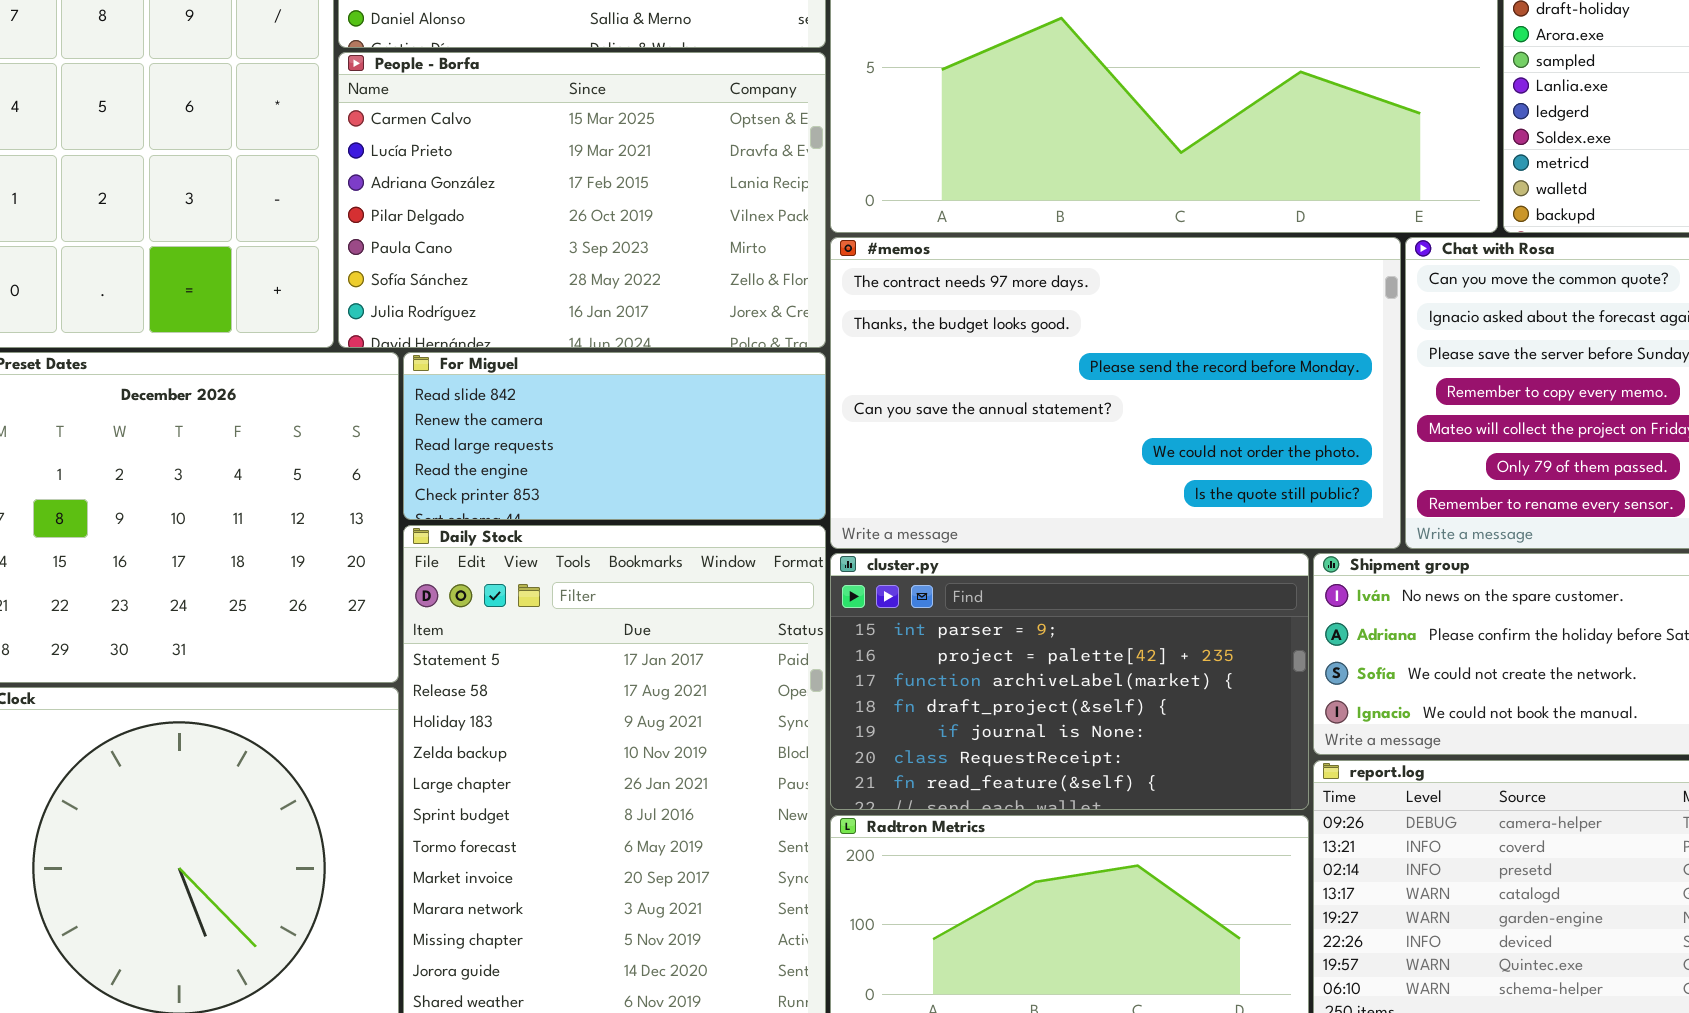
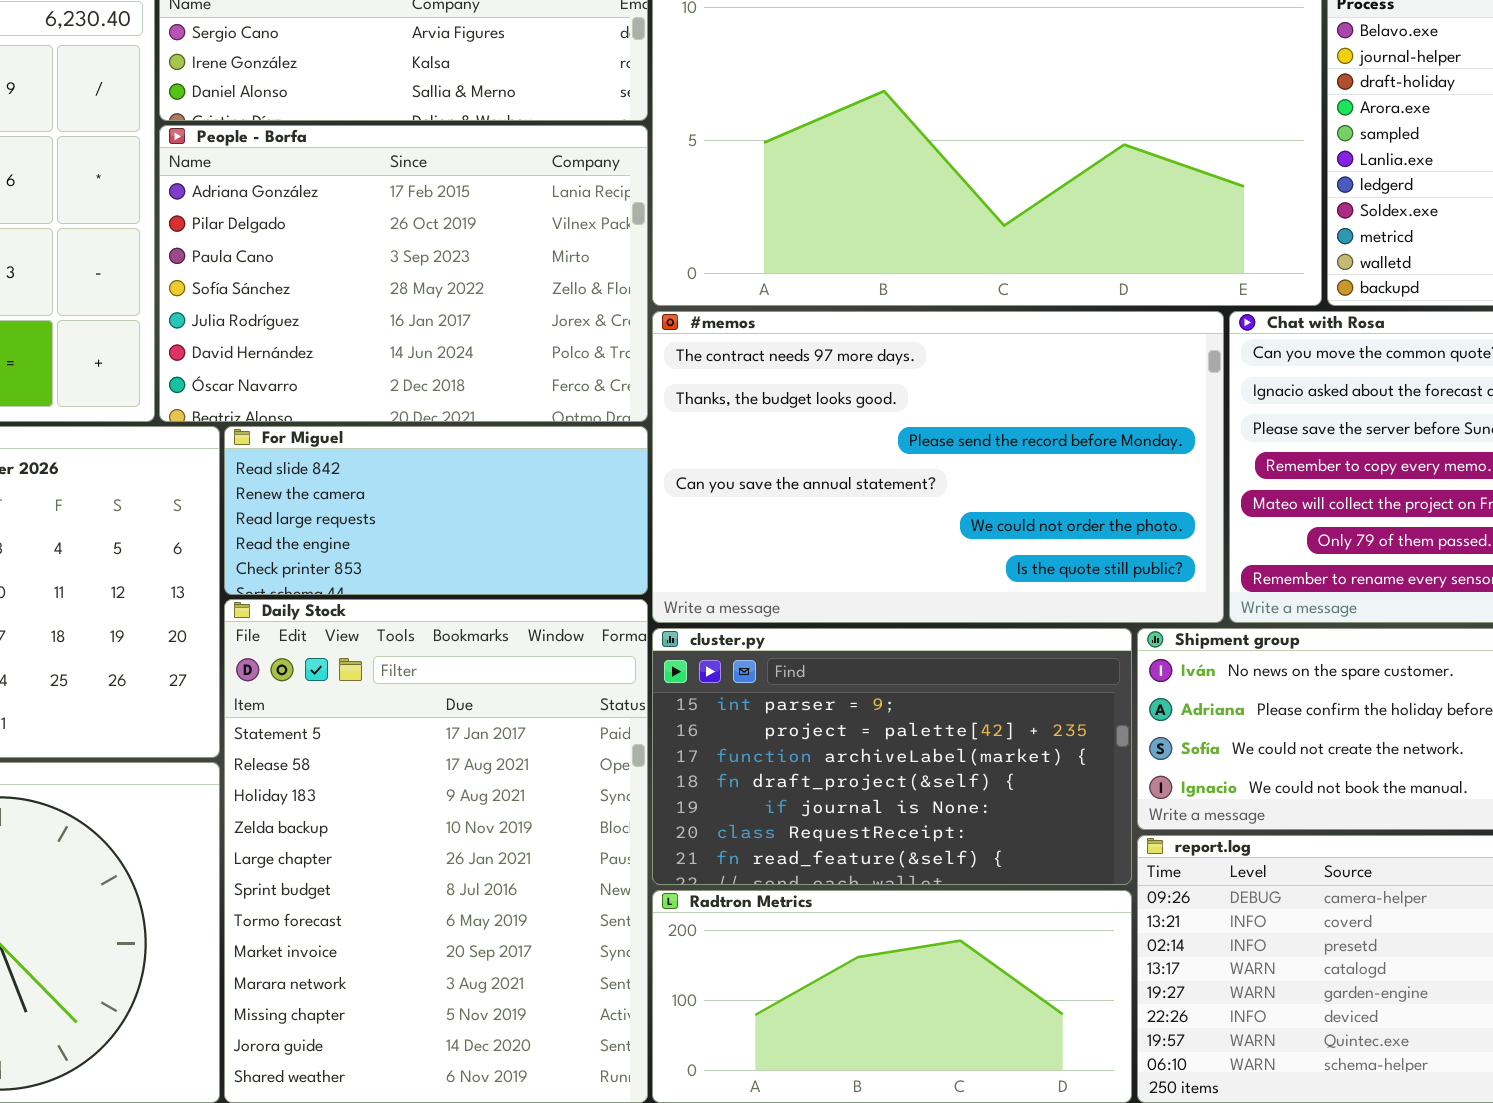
People - Borfa: [338,52,826,348] -> [159,125,648,422], scrolled down 2 rows

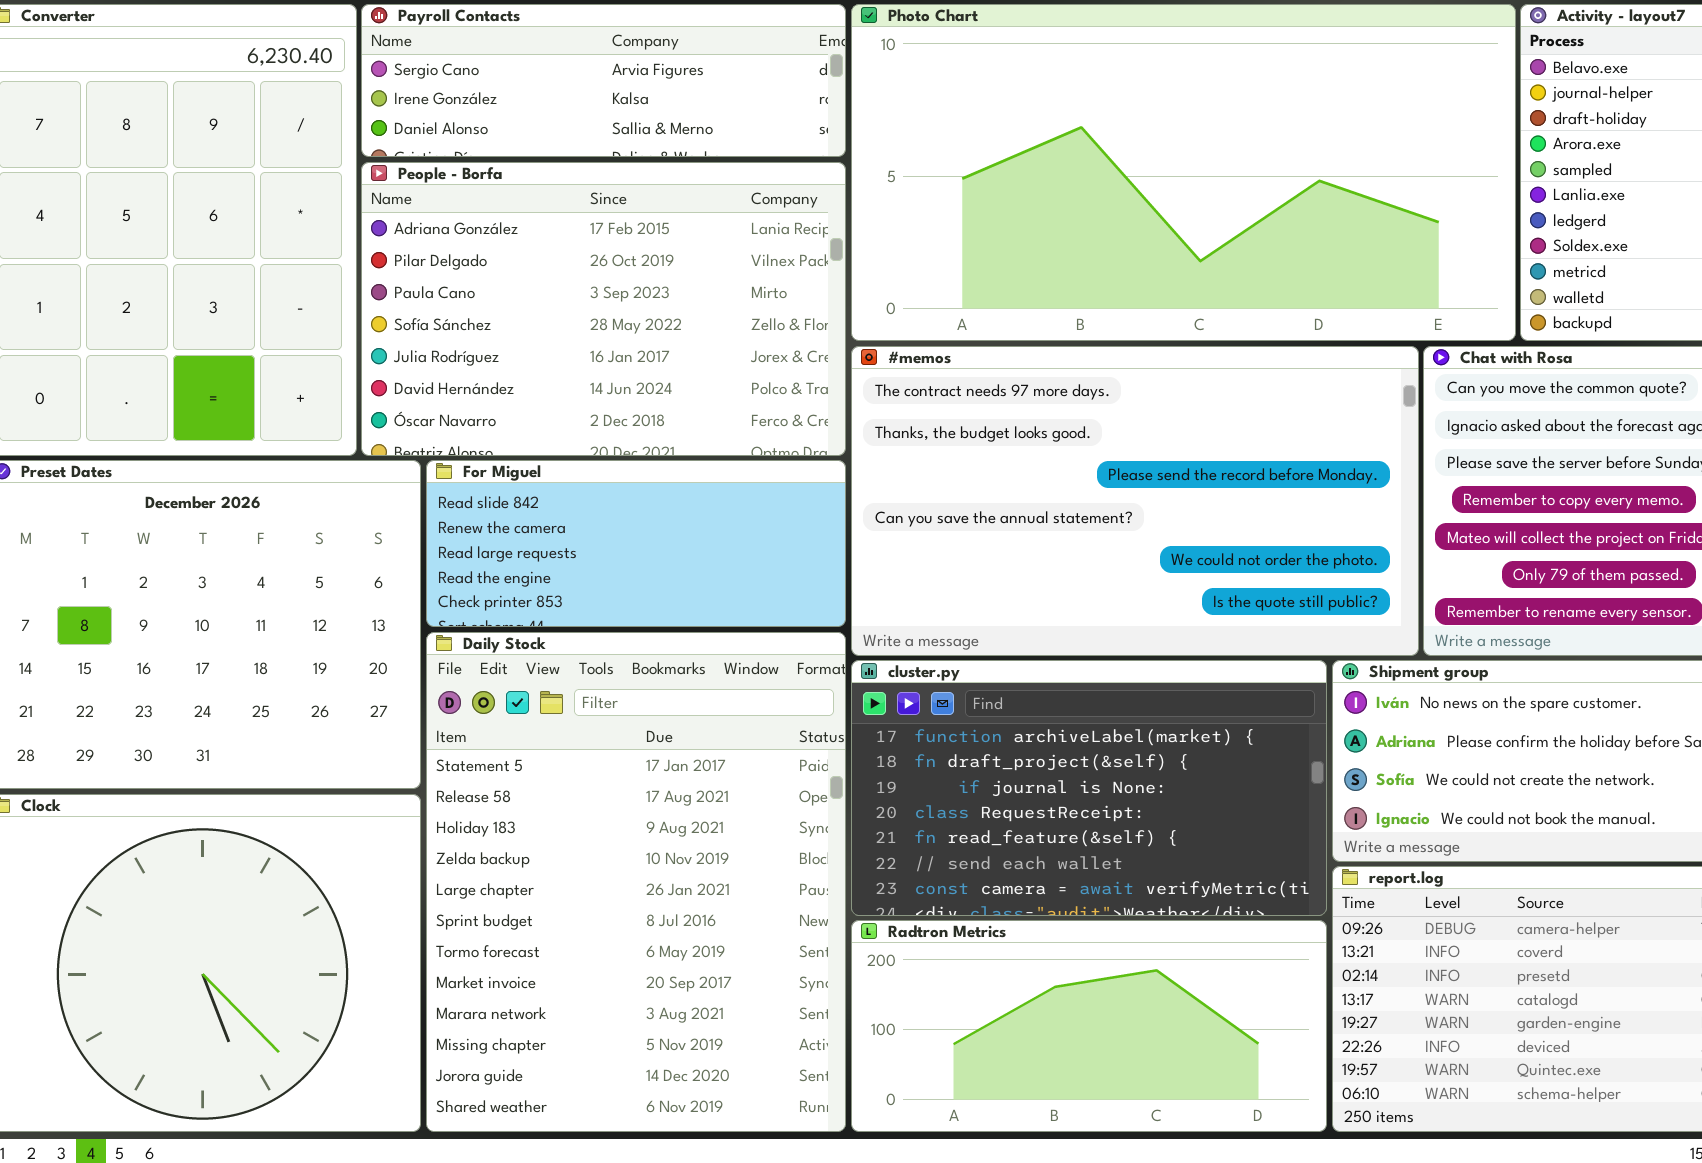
cluster.py: [652,628,1132,885] -> [851,660,1327,916], scrolled down 2 rows

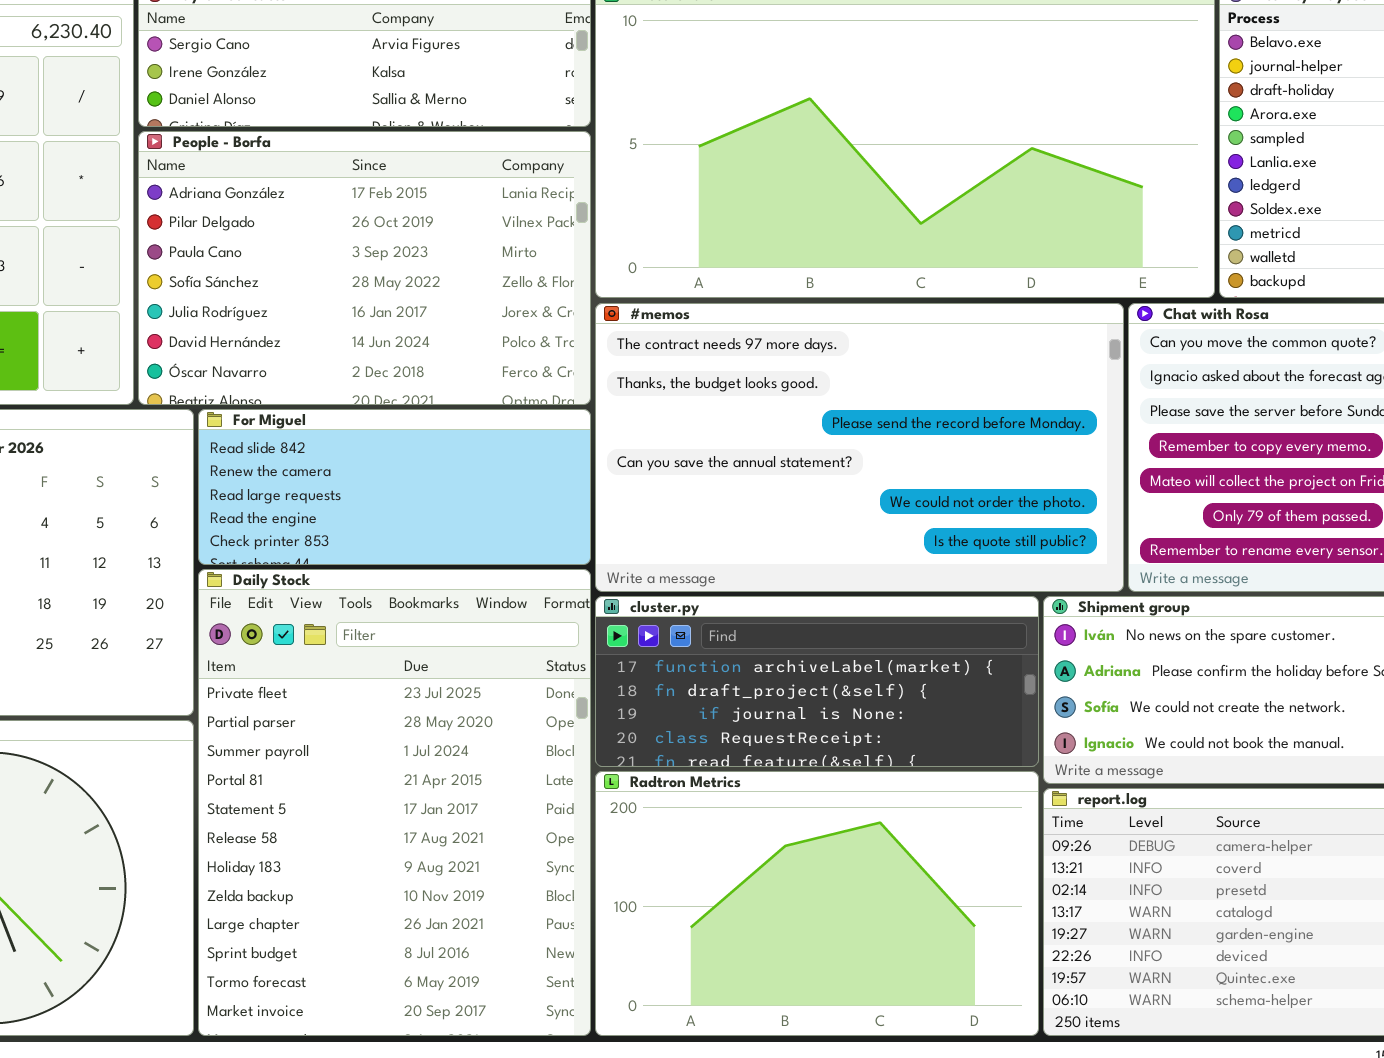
Daily Stock: [426,632,846,1132] -> [198,569,591,1036], scrolled up 4 rows
cluster.py: [851,660,1327,916] -> [595,596,1039,767], resized
Radtron Metrics: [851,920,1327,1132] -> [595,771,1039,1036], resized

